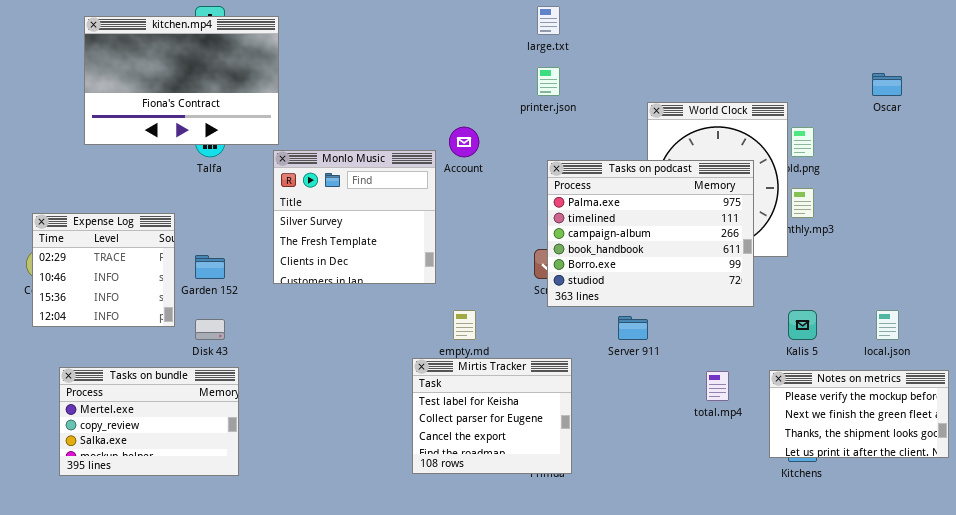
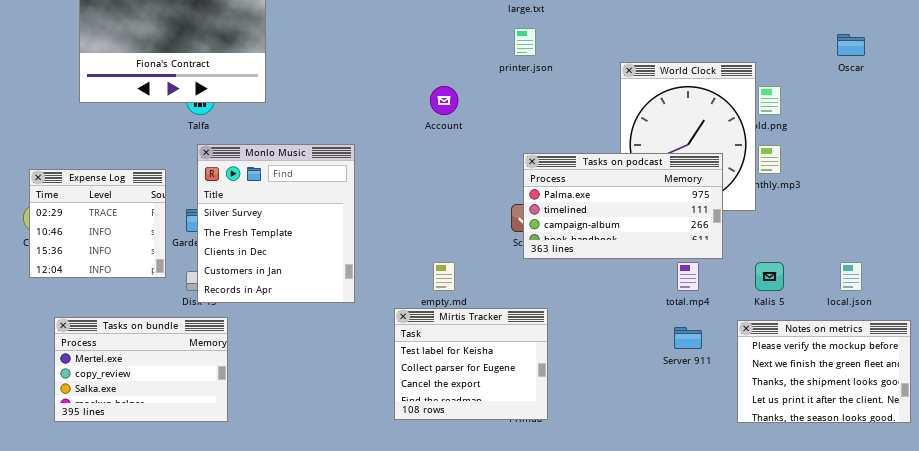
Monlo Music: [273,150,436,284] -> [197,144,355,303], moved, resized
Tasks on podcast: [547,160,754,307] -> [523,153,723,259], resized
Server 911: [618,316,648,340] -> [674,327,702,349], moved
Notes on metrics: [769,370,949,458] -> [737,320,911,423], resized
total.mp4: [706,371,729,401] -> [677,262,699,291], moved

